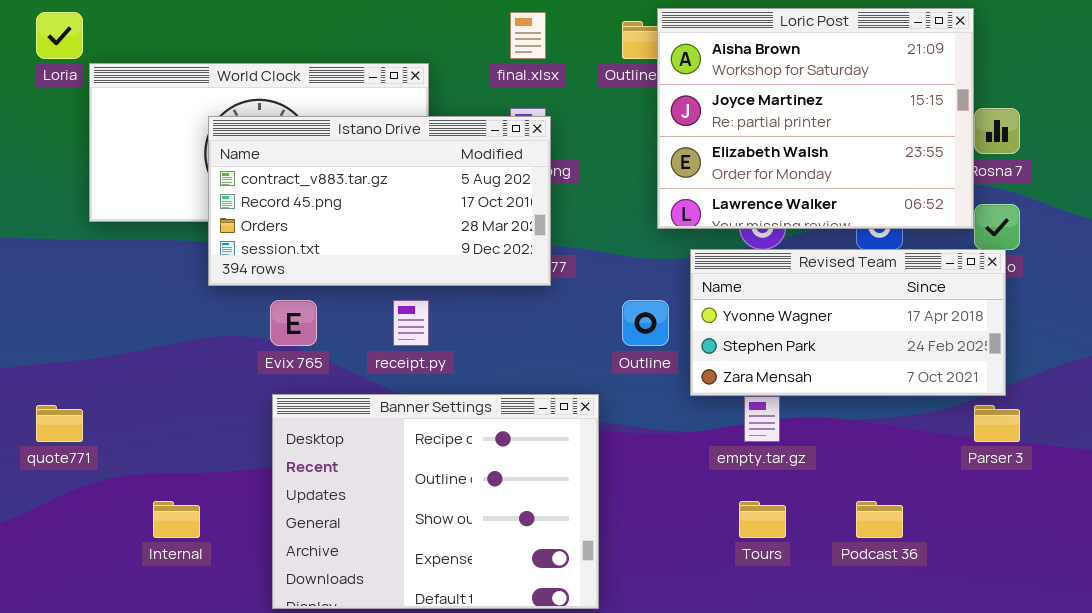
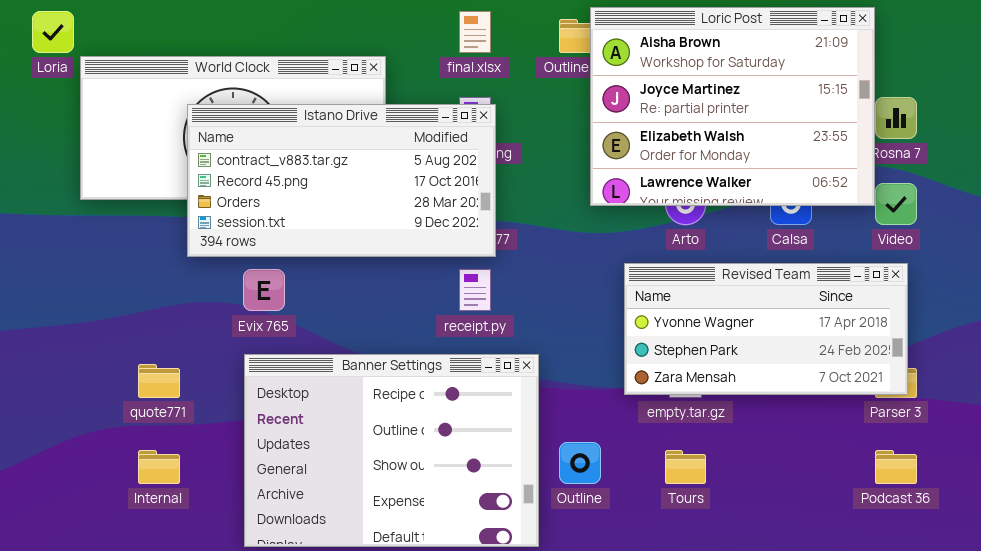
Revised Team: [690,249,1006,396] -> [624,263,908,395], moved
receipt.py: [393,300,429,346] -> [459,269,491,311], moved
Outline: [622,300,669,346] -> [559,442,601,484], moved
quote771: [36,405,83,442] -> [138,364,180,398], moved
Podcast 36: [856,501,903,538] -> [875,450,917,484], moved

